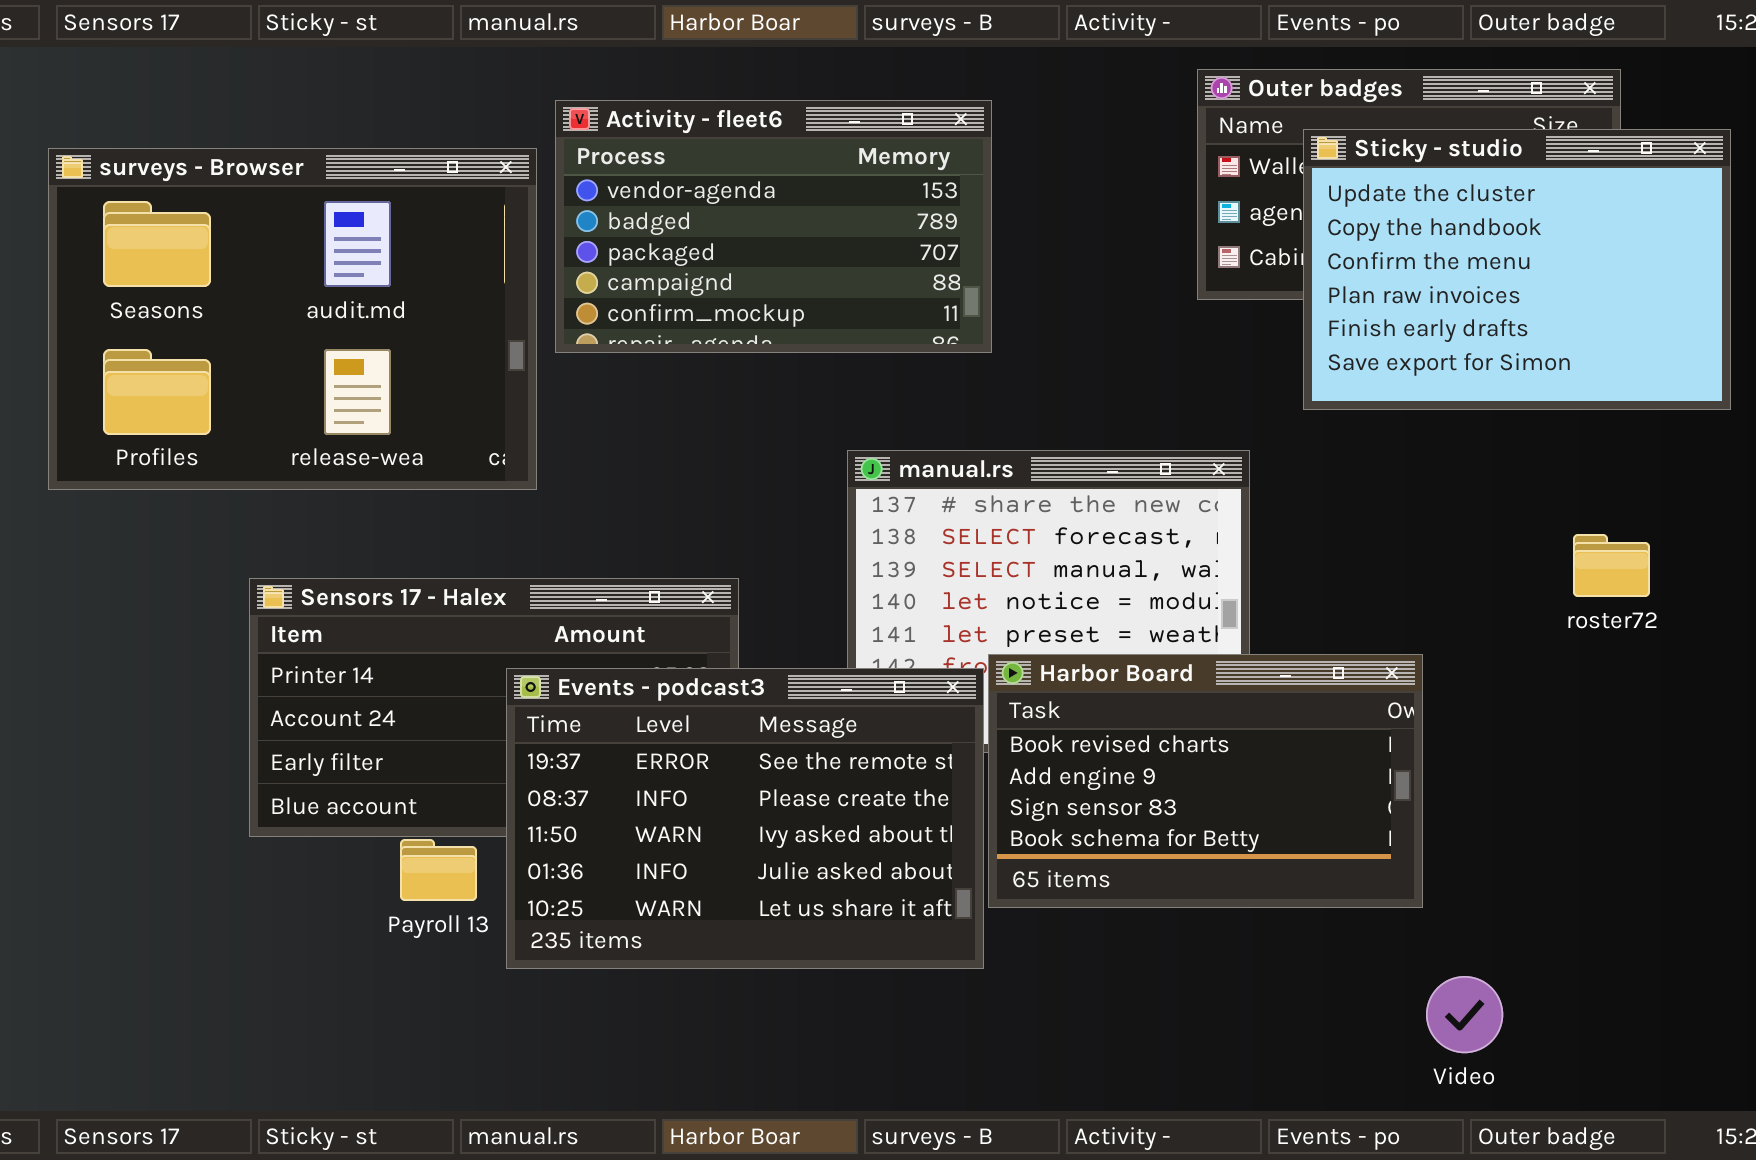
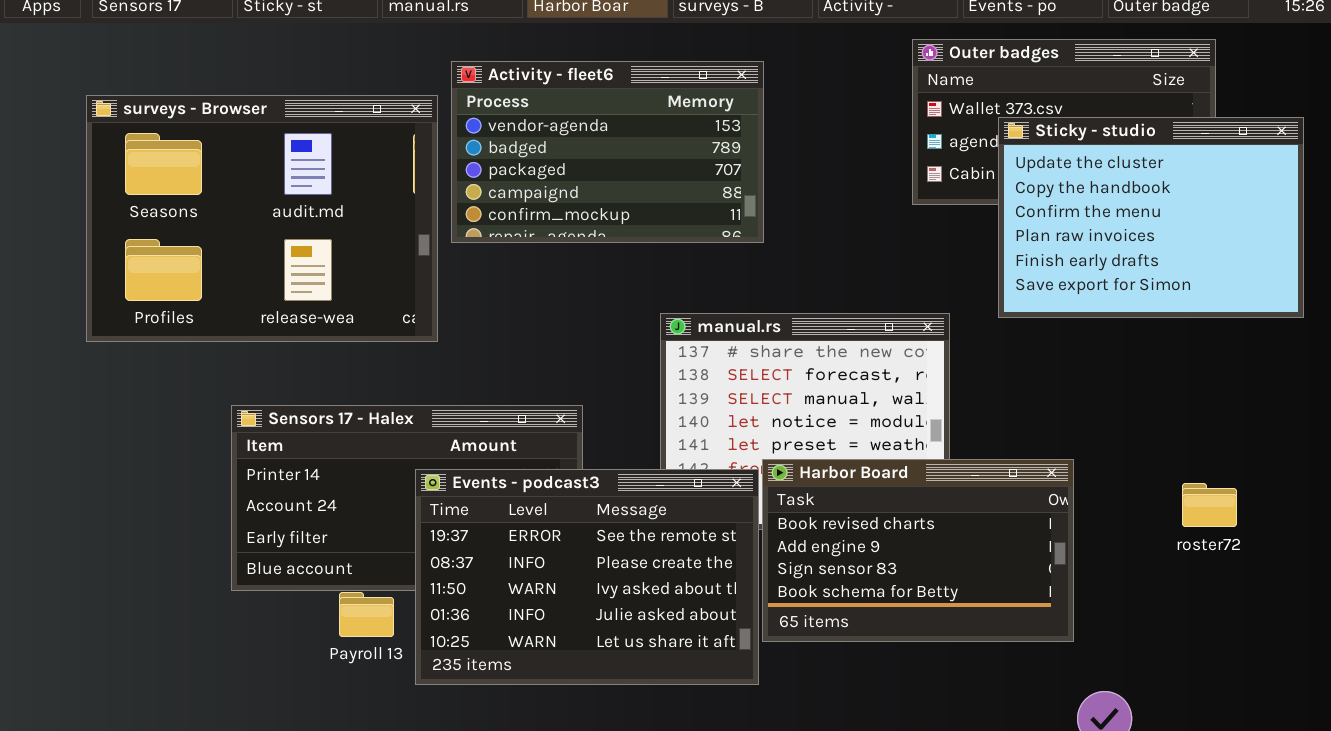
Sticky - studio: [1303,129,1731,410] -> [998,117,1304,318], moved
roster72: [1573,534,1650,597] -> [1182,483,1237,527], moved

